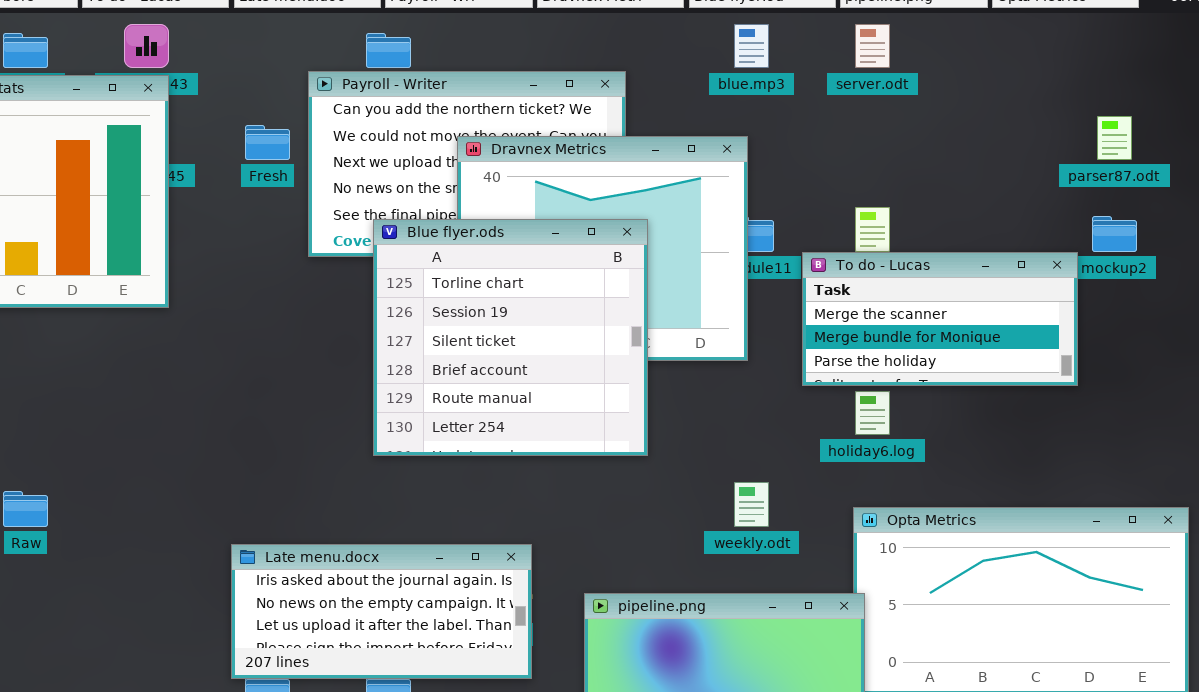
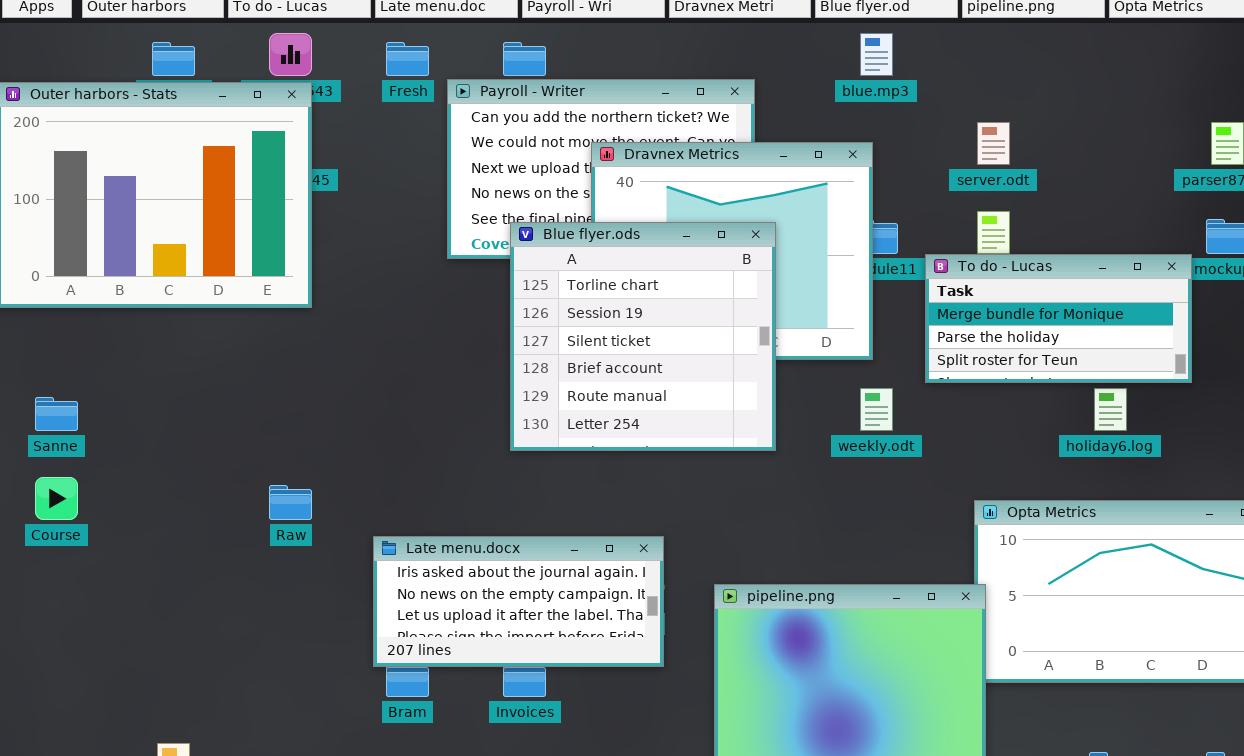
server.odt: [855,24,890,68] -> [977,122,1010,165], moved
Fresh: [245,125,290,160] -> [386,42,429,76], moved
To do - Lucas: [802,252,1078,386] -> [925,254,1192,383], scrolled down 1 row
holiday6.log: [855,391,890,435] -> [1094,388,1127,431], moved
weekly.odt: [734,482,769,527] -> [860,388,893,431], moved
Raw: [3,491,48,527] -> [269,485,312,520], moved

